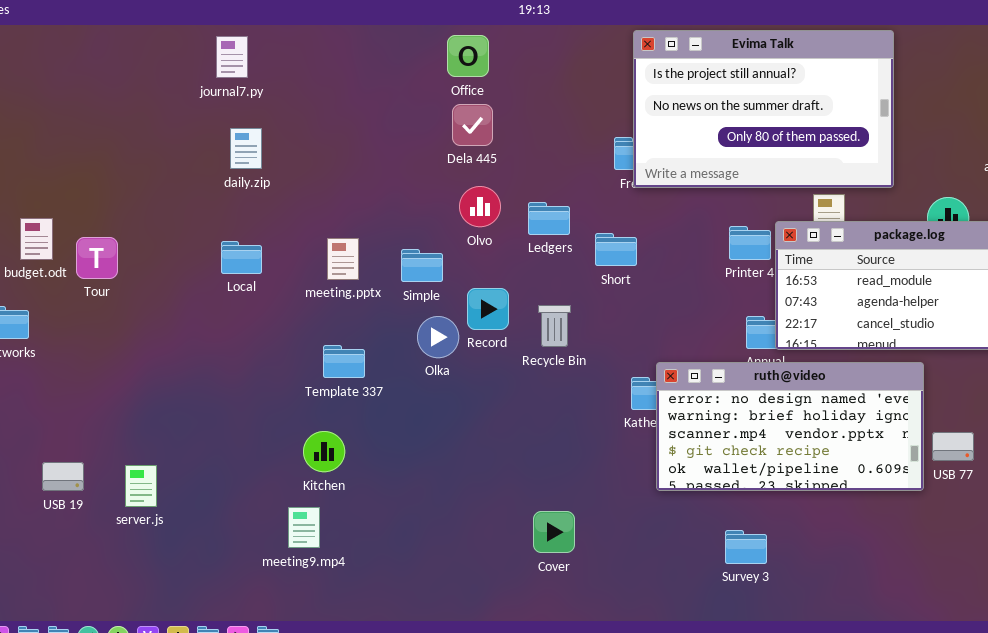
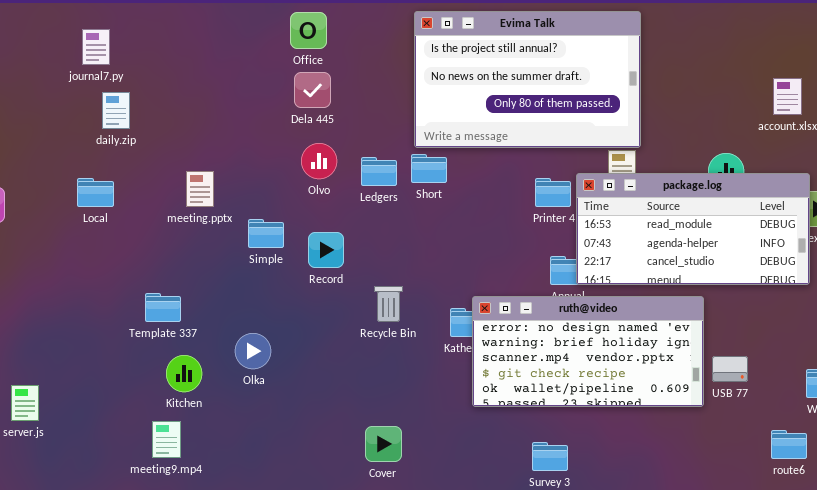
Evima Talk: [633,30,894,188] -> [414,11,641,148], moved
journal7.py: [216,36,248,78] -> [82,29,110,65], moved
Short: [595,233,637,266] -> [411,154,447,183], moved
meeting.pptx: [327,238,359,280] -> [186,171,214,207], moved
Local: [221,241,262,274] -> [77,178,114,207], moved
Simple: [401,249,443,282] -> [248,219,284,248], moved
Recycle Bin: [538,305,571,347] -> [374,286,403,322], moved
Olka: [417,316,459,358] -> [235,333,271,369], moved
Template 337: [323,345,365,378] -> [145,293,181,322], moved

